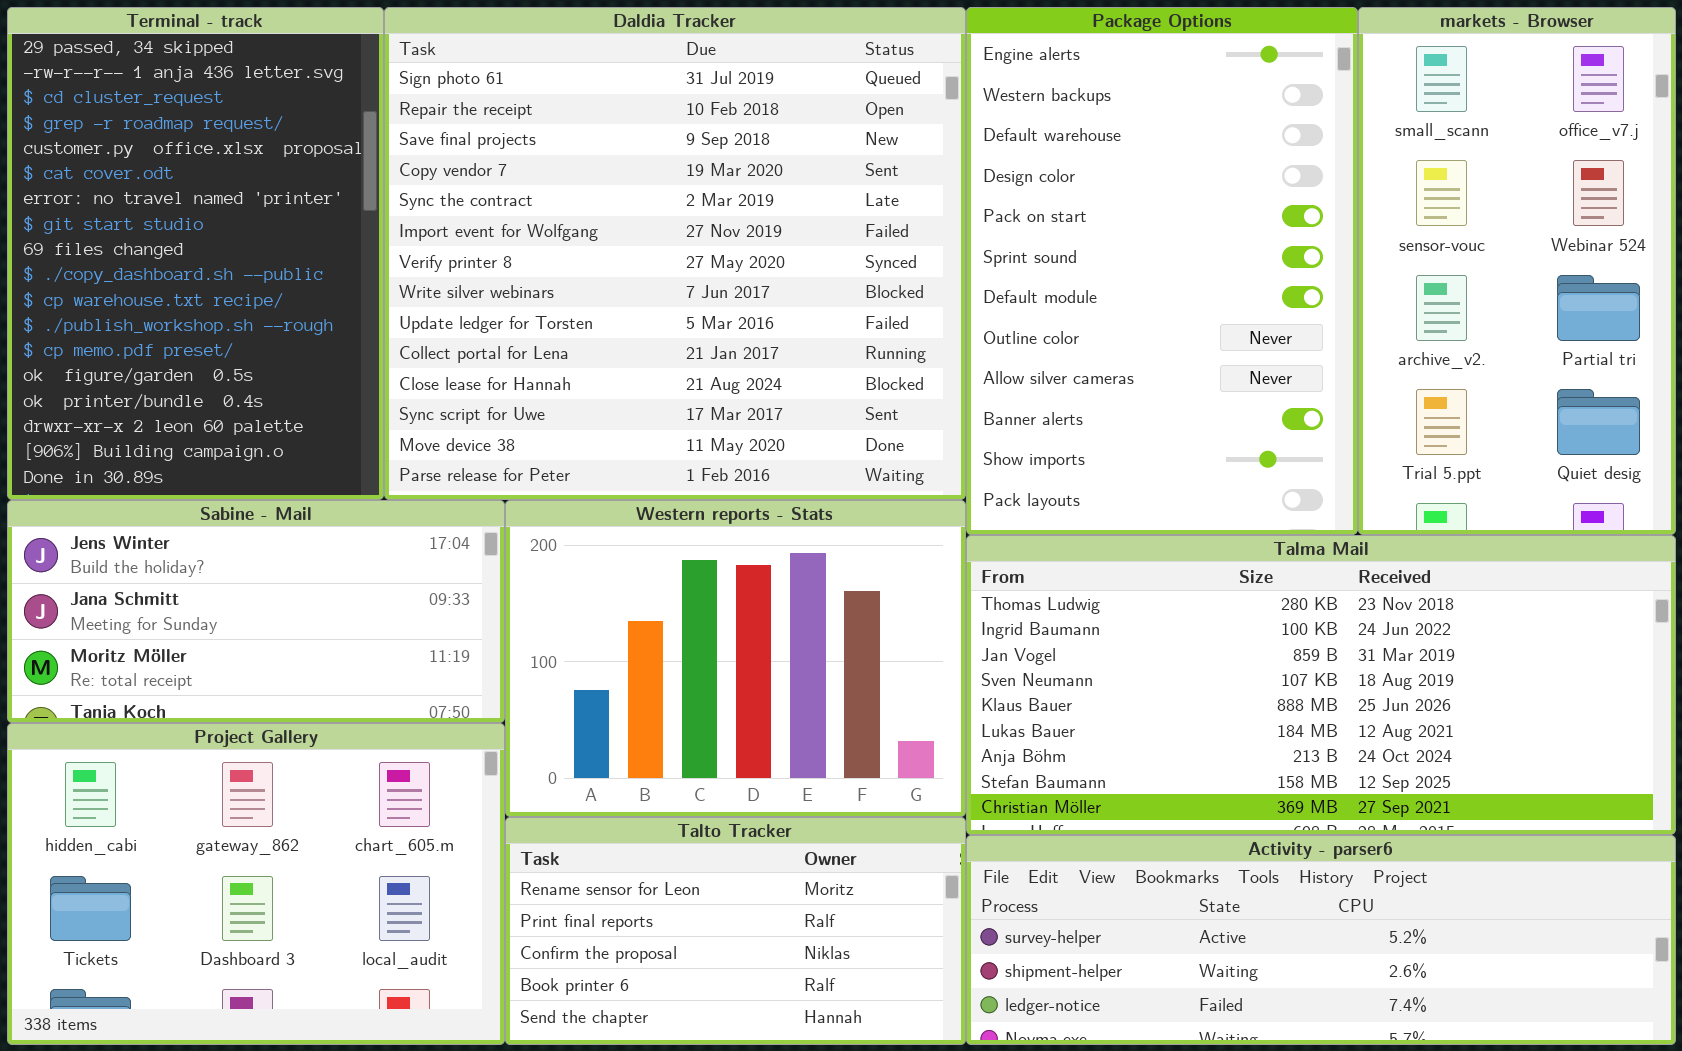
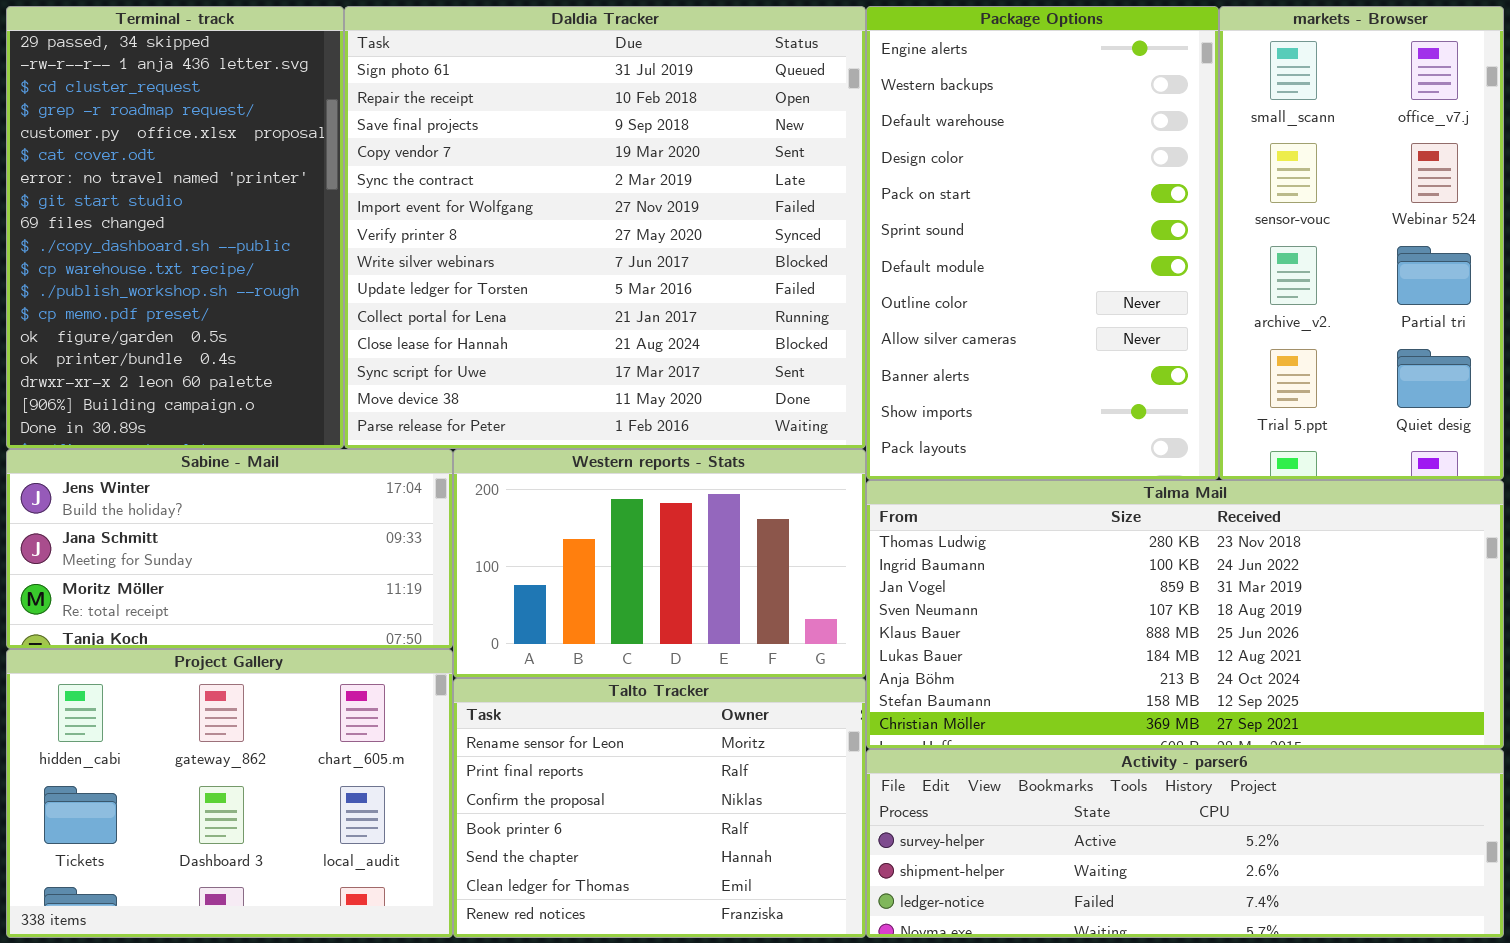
Western reports - Stats: [505,500,966,817] -> [453,449,866,678], resized
Talto Tracker: [505,817,966,1045] -> [453,678,866,938], resized

